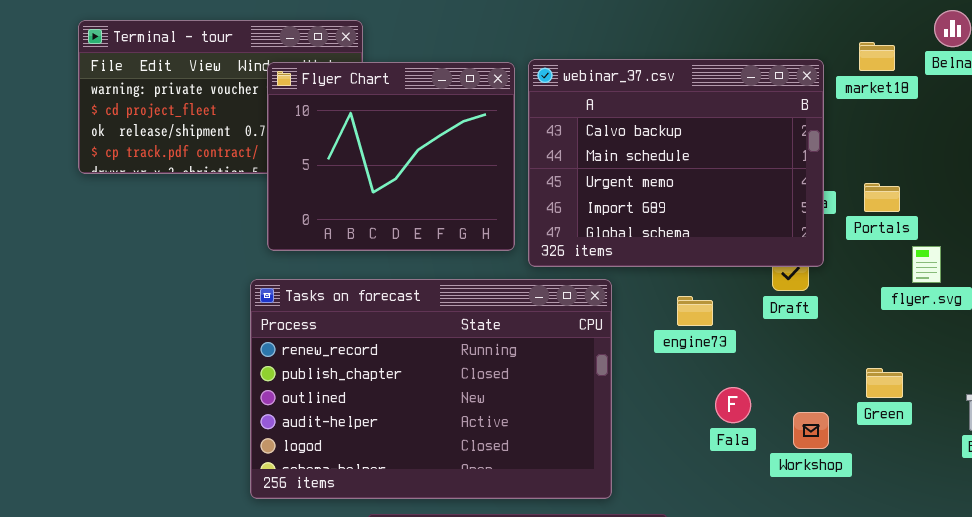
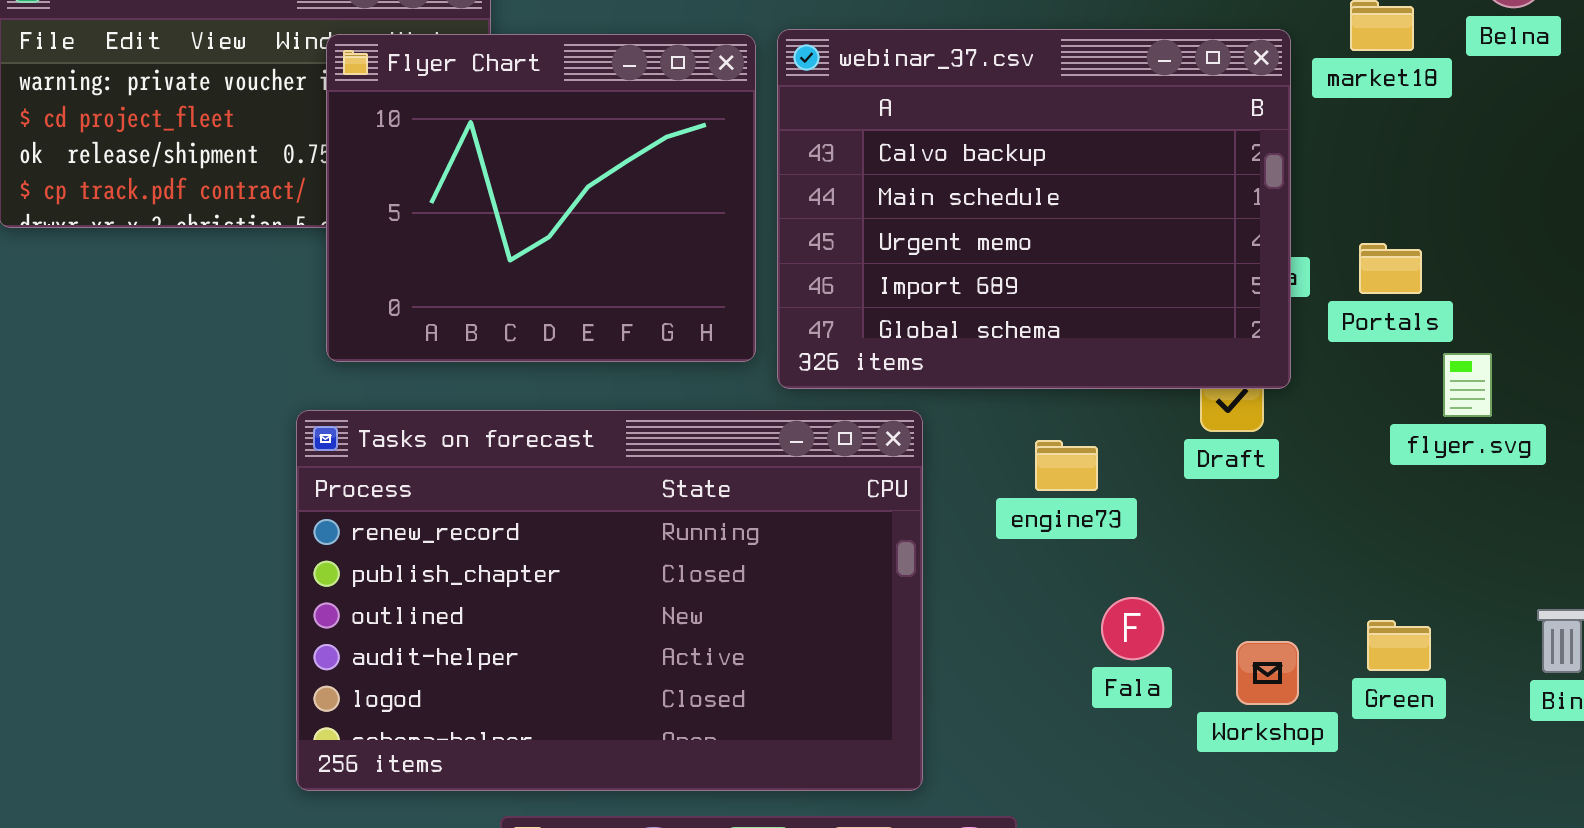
Green: [866,368,903,398] -> [1367,620,1431,671], moved

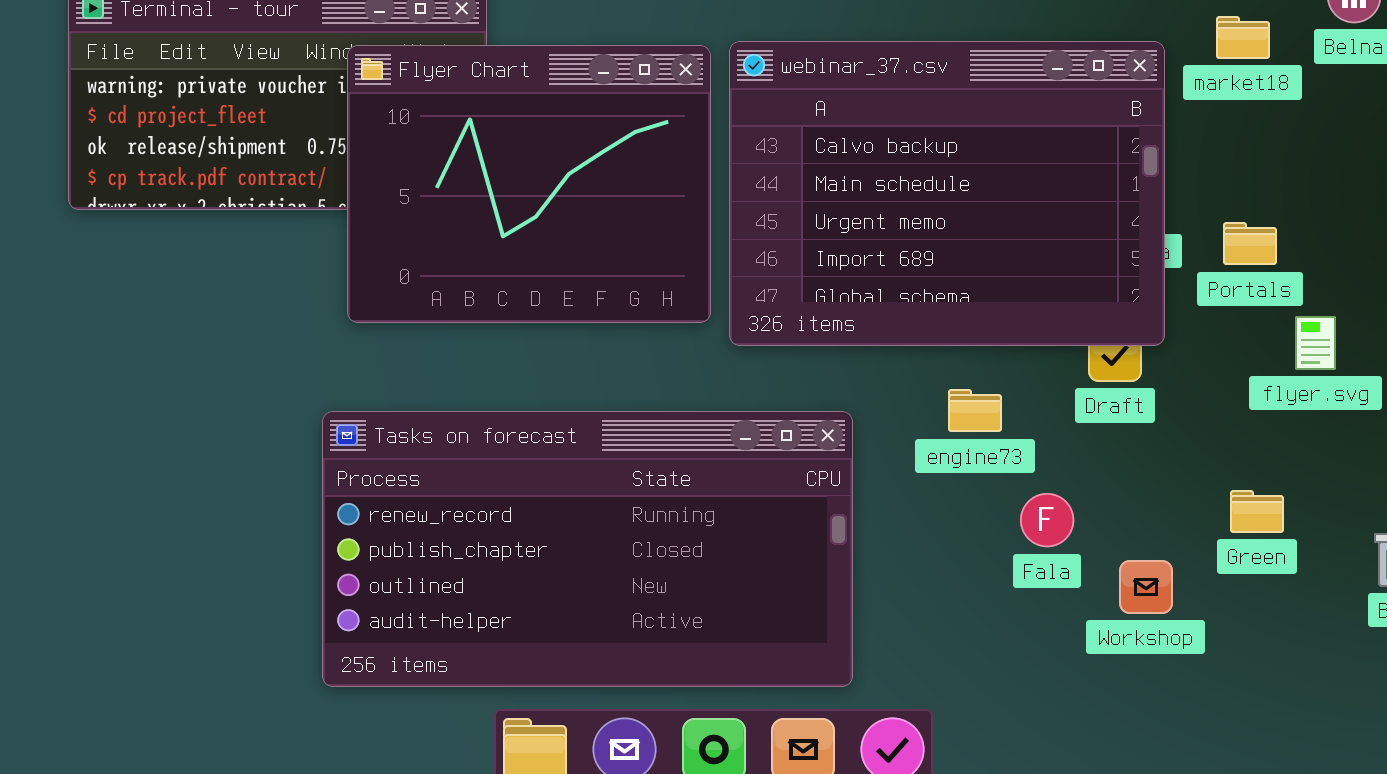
Tasks on forecast: [296,410,923,791] -> [322,411,853,687], resized
Fala: [1101,597,1164,660] -> [1020,493,1074,547], moved
Green: [1367,620,1431,671] -> [1230,490,1284,533], moved

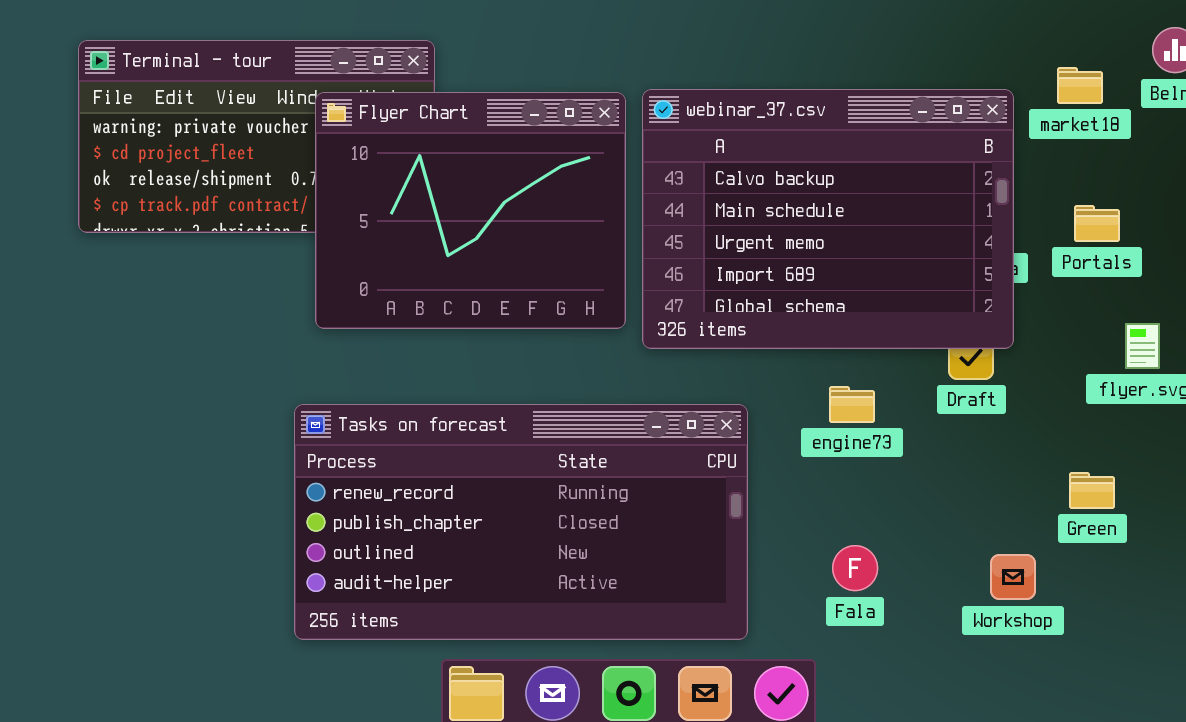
Portals: [1223,222,1277,265] -> [1074,205,1120,242], moved
Fala: [1020,493,1074,547] -> [832,545,878,591], moved
Workshop: [1119,560,1173,614] -> [990,554,1036,600], moved

